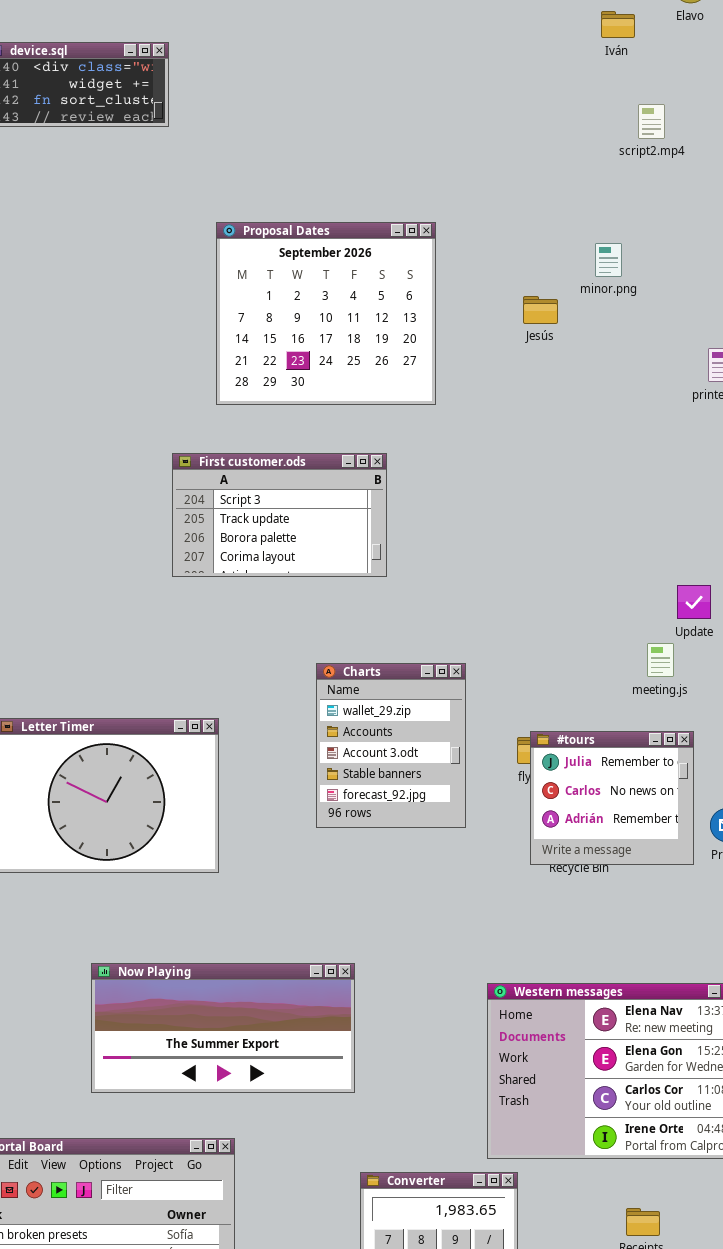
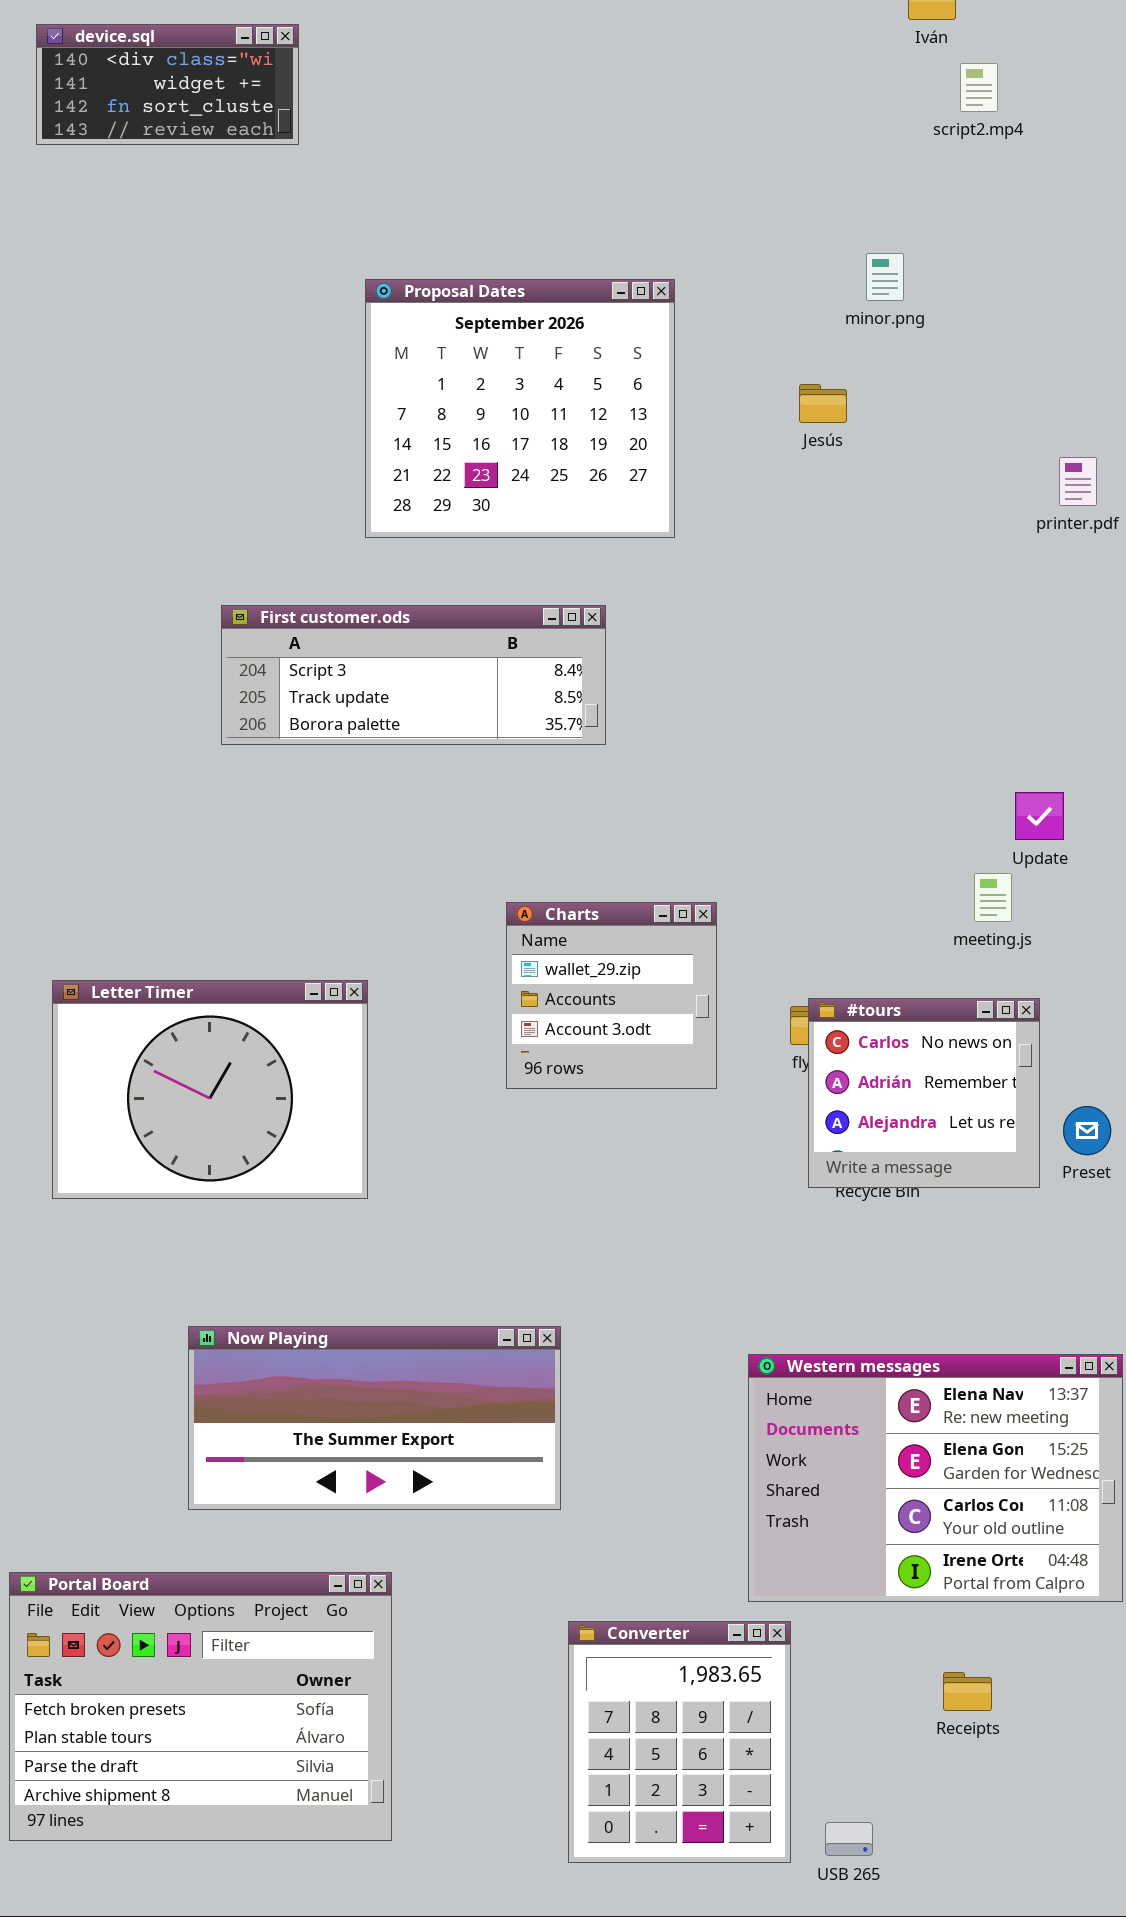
script2.mp4: [638,104,665,139] -> [960,63,998,112], moved
minor.png: [595,243,622,277] -> [866,253,904,301], moved
First customer.ods: [172,453,387,577] -> [221,605,606,745], resized
Charts: [316,663,466,828] -> [506,902,717,1089], resized
#tours: [530,731,694,865] -> [808,998,1040,1188], scrolled down 1 row

